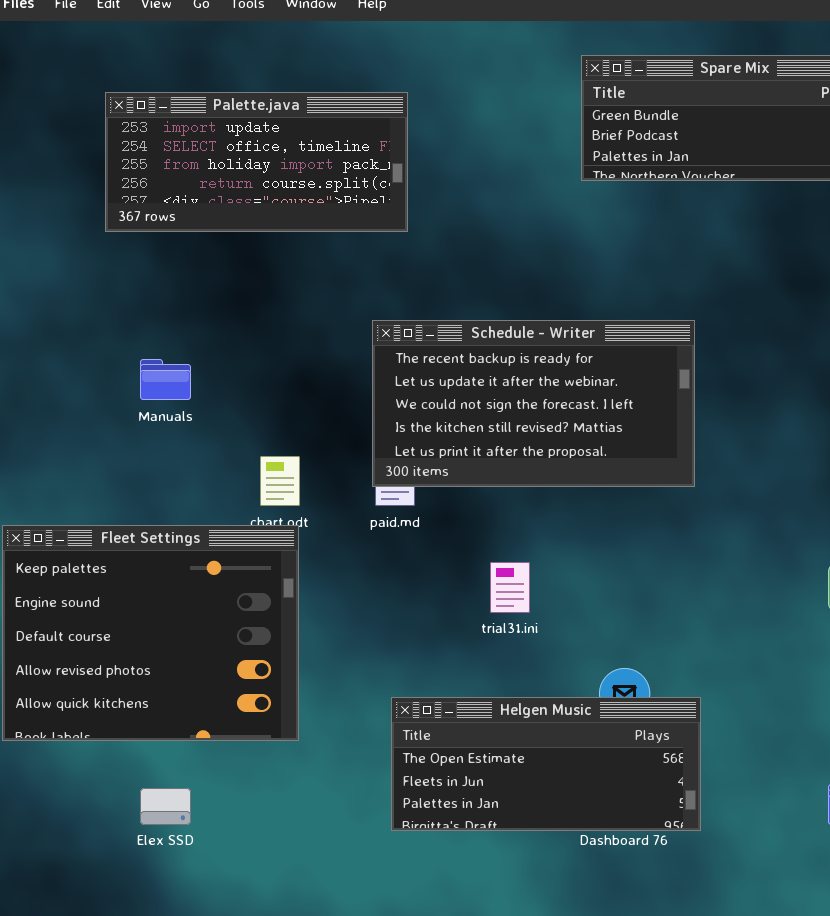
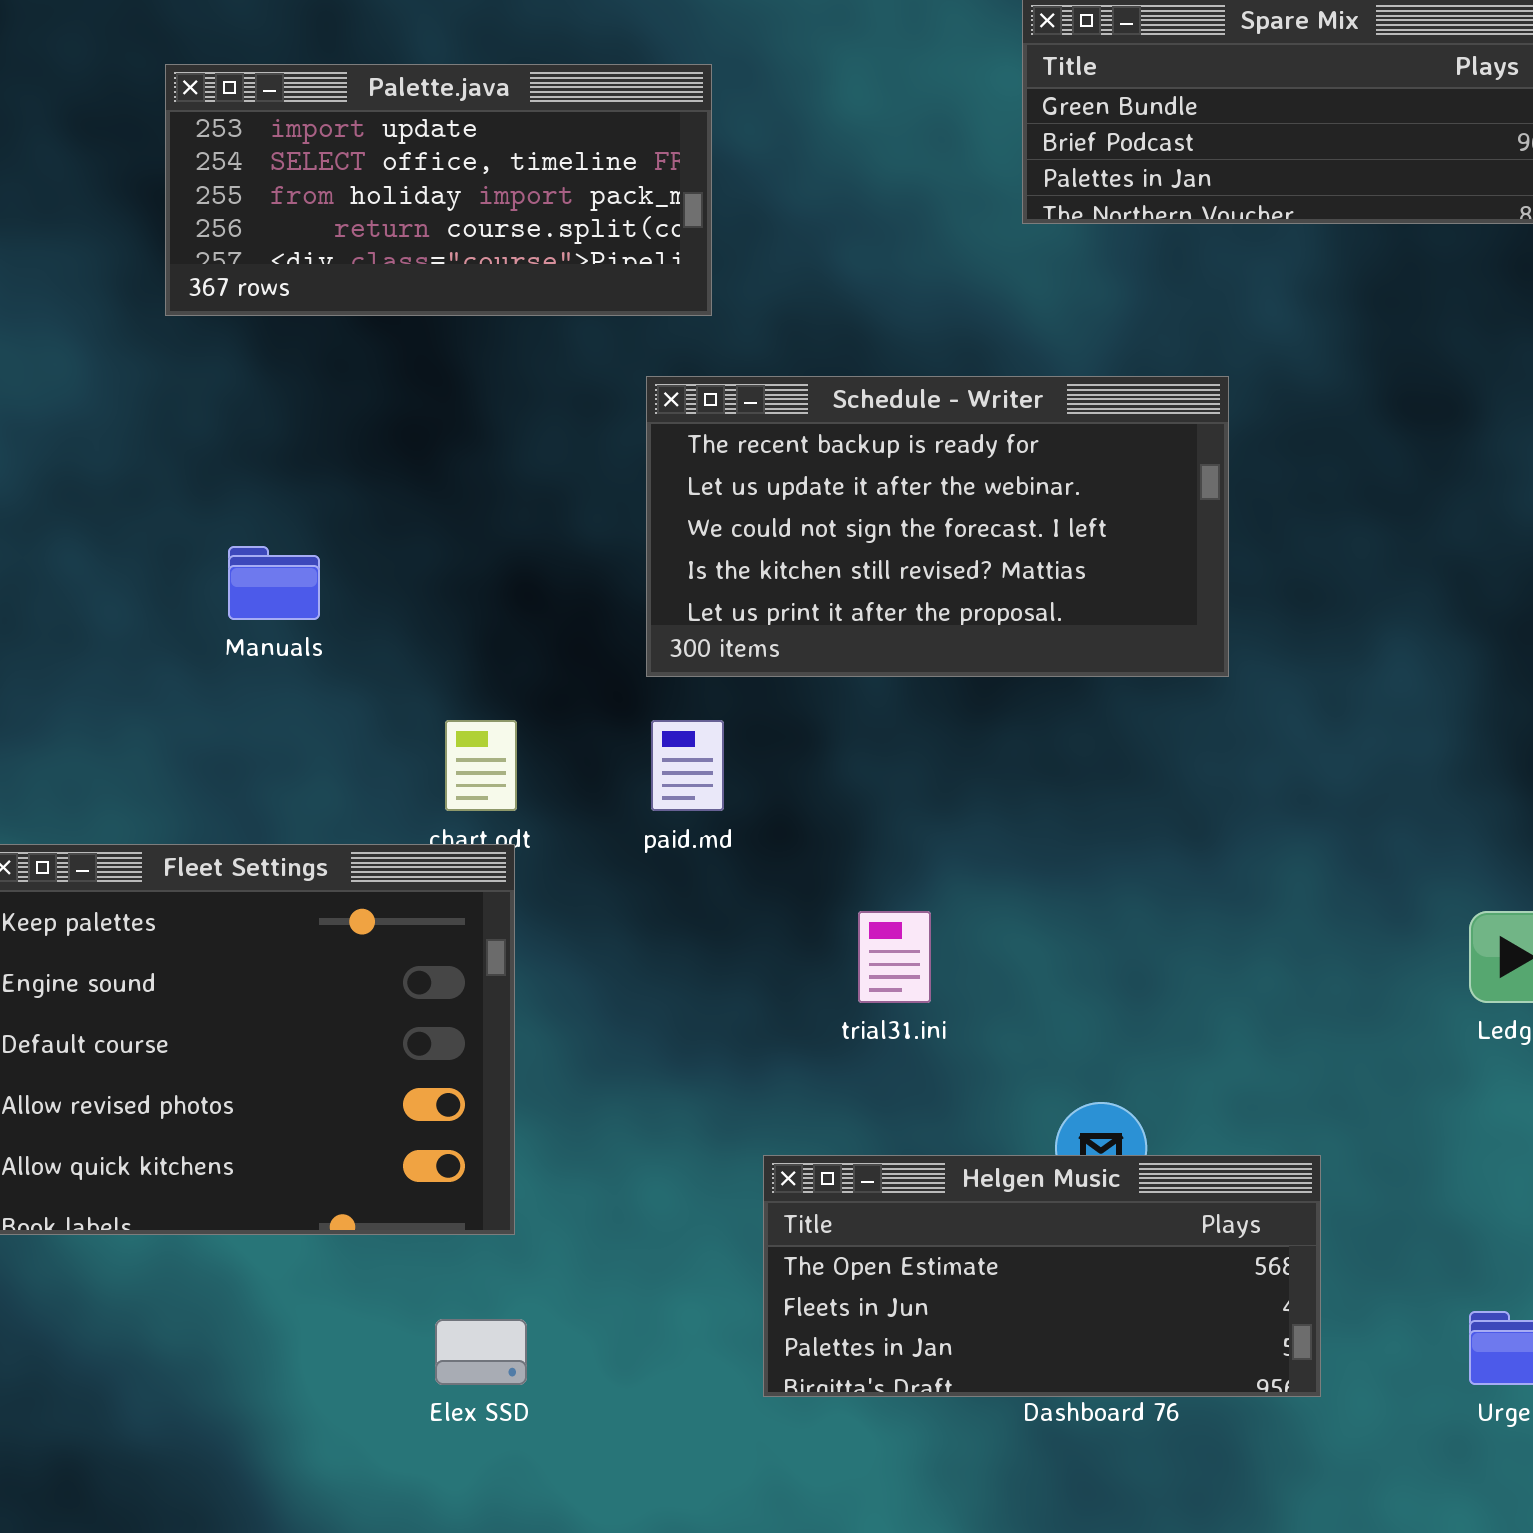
Schedule - Writer: [372,320,695,487] -> [646,376,1229,677], moved
Helgen Music: [391,697,701,831] -> [763,1155,1321,1397], moved
Elex SSD: [140,788,191,825] -> [435,1319,527,1385], moved

